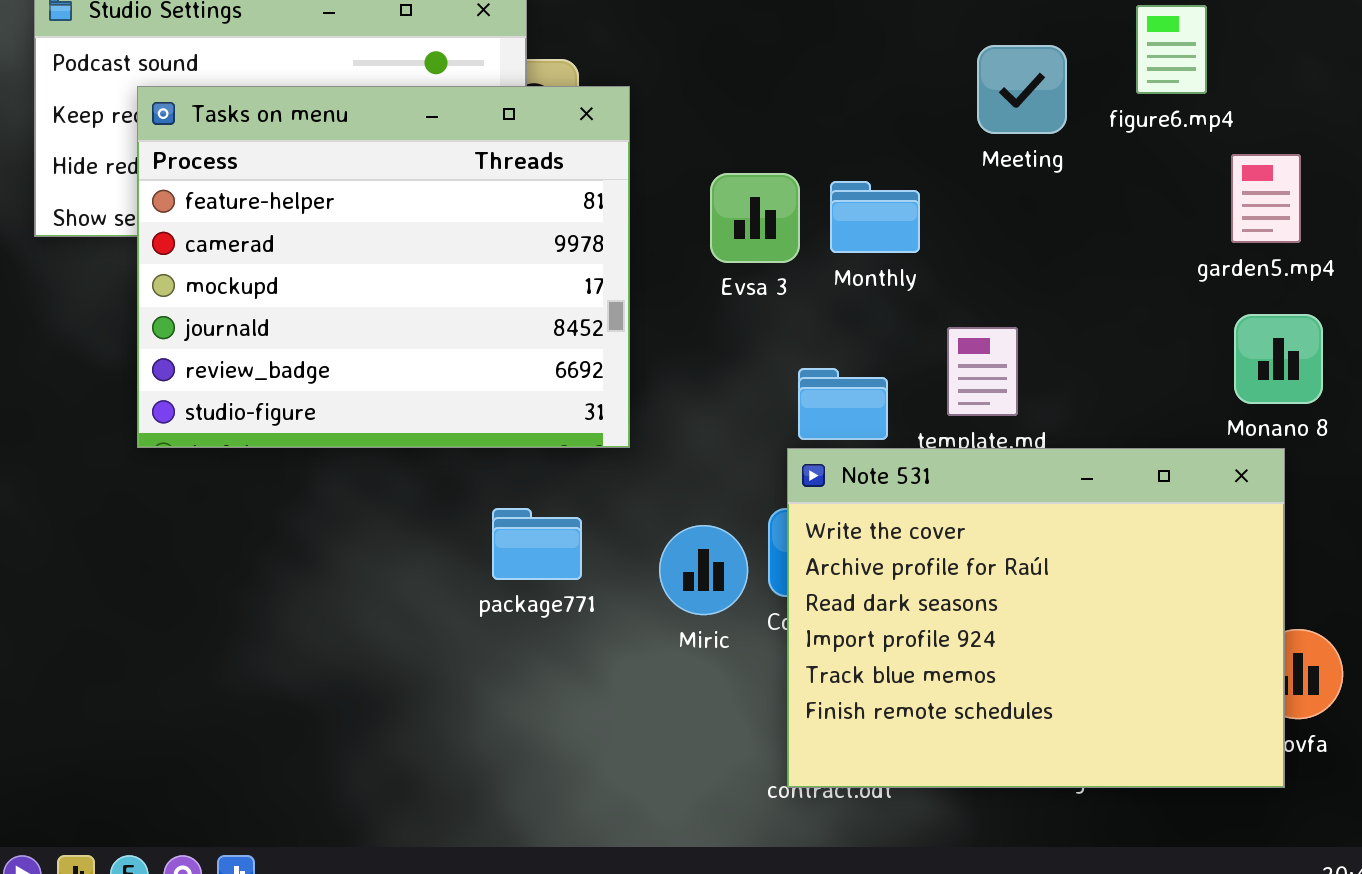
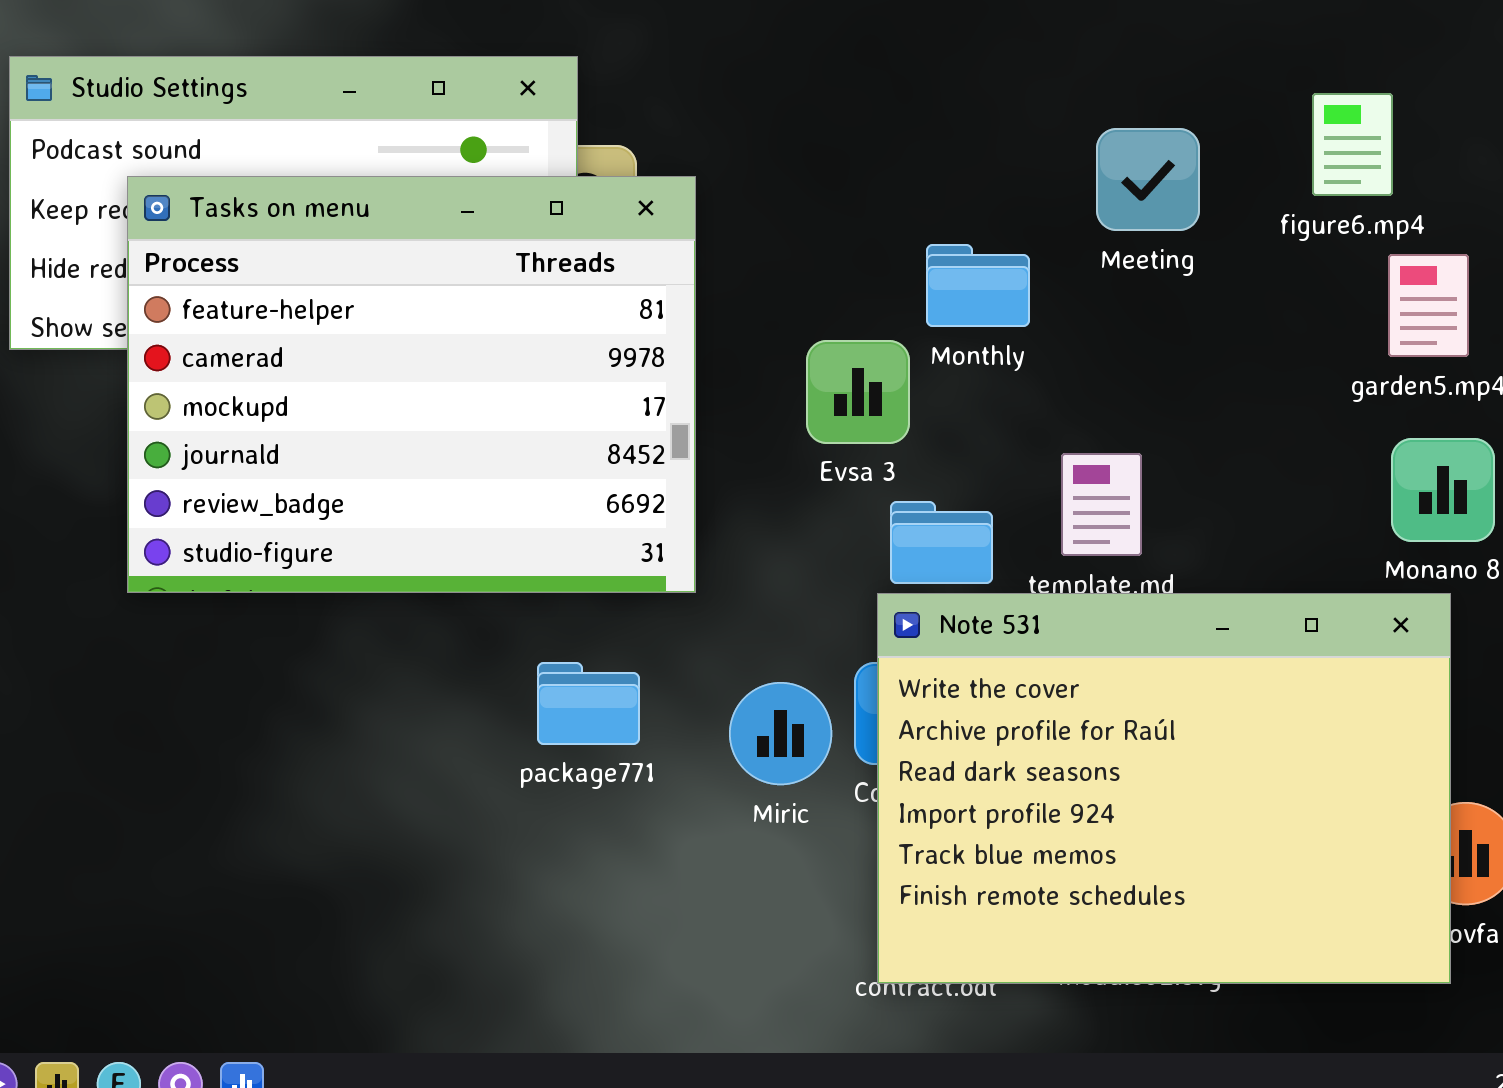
figure6.mp4: [1136,5,1207,94] -> [1312,93,1393,196], moved
Evsa 3: [710,173,800,263] -> [806,340,910,444], moved
Monthly: [830,181,920,253] -> [926,244,1030,327], moved

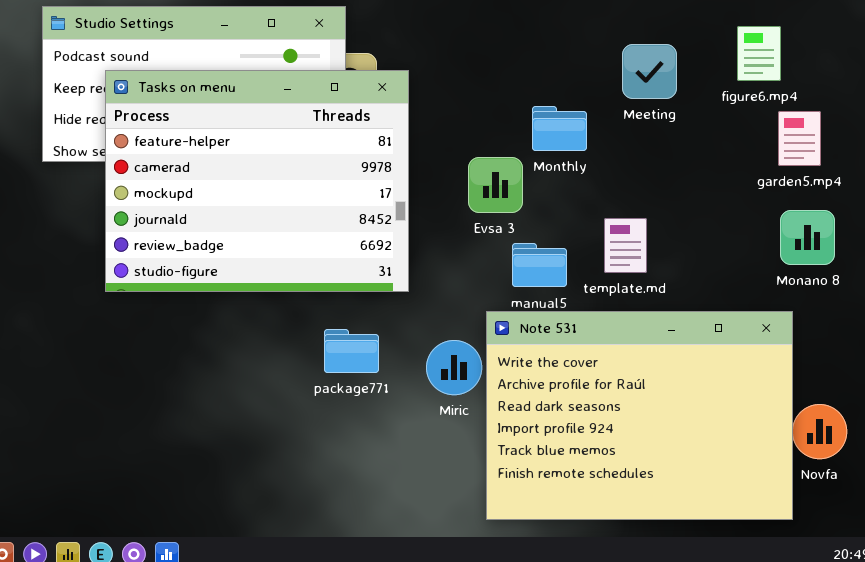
Note 531: [877,593,1451,984] -> [486,311,793,520], moved

